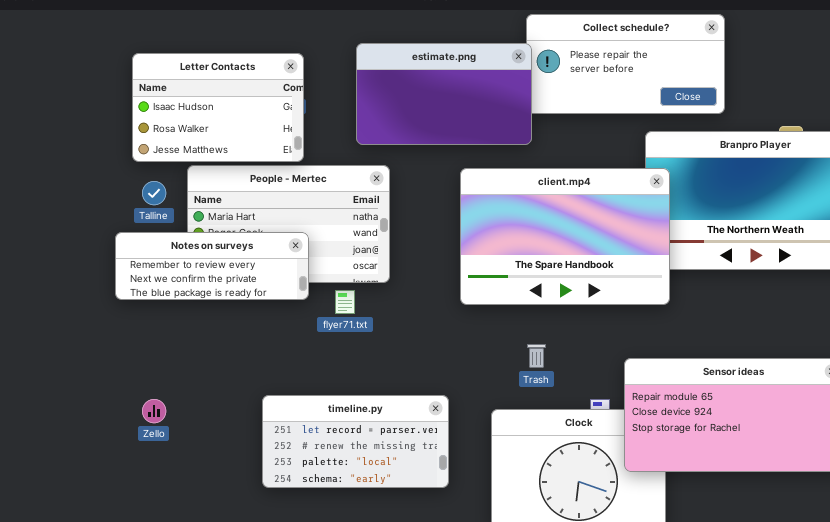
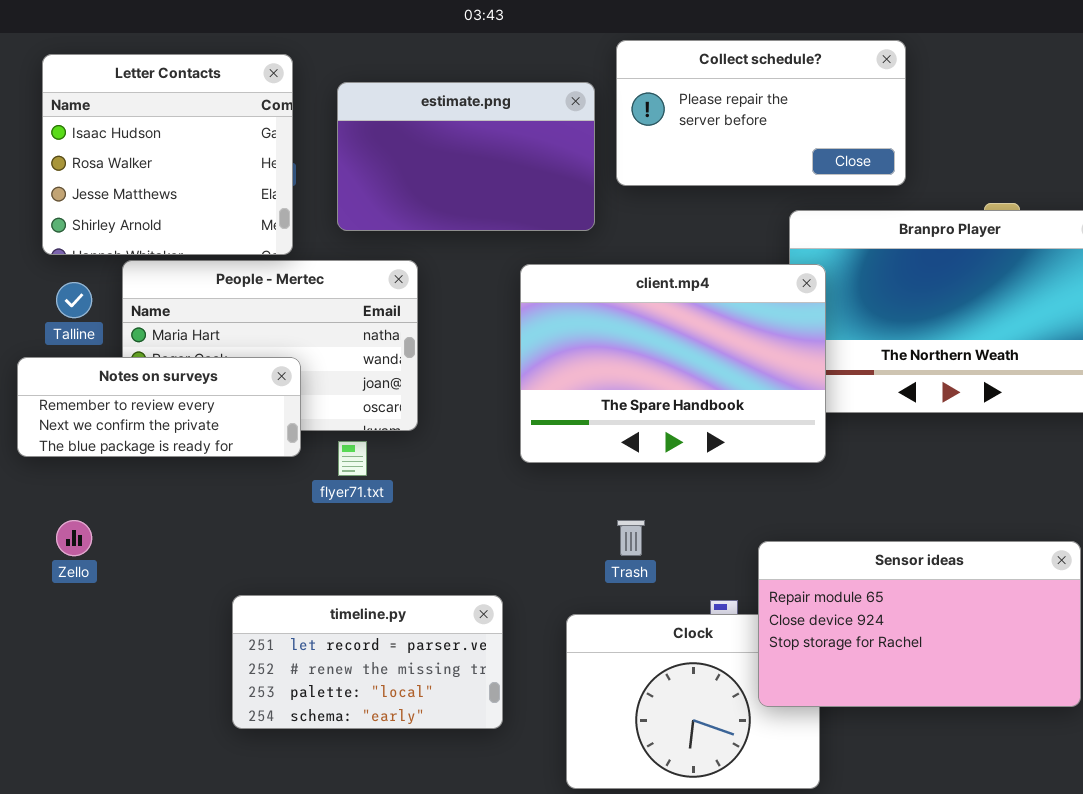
estimate.png: [356,43,532,145] -> [337,82,595,231], moved
Letter Contacts: [132,53,304,162] -> [42,54,293,255], resized
Zello: [142,399,166,423] -> [56,520,92,556], moved

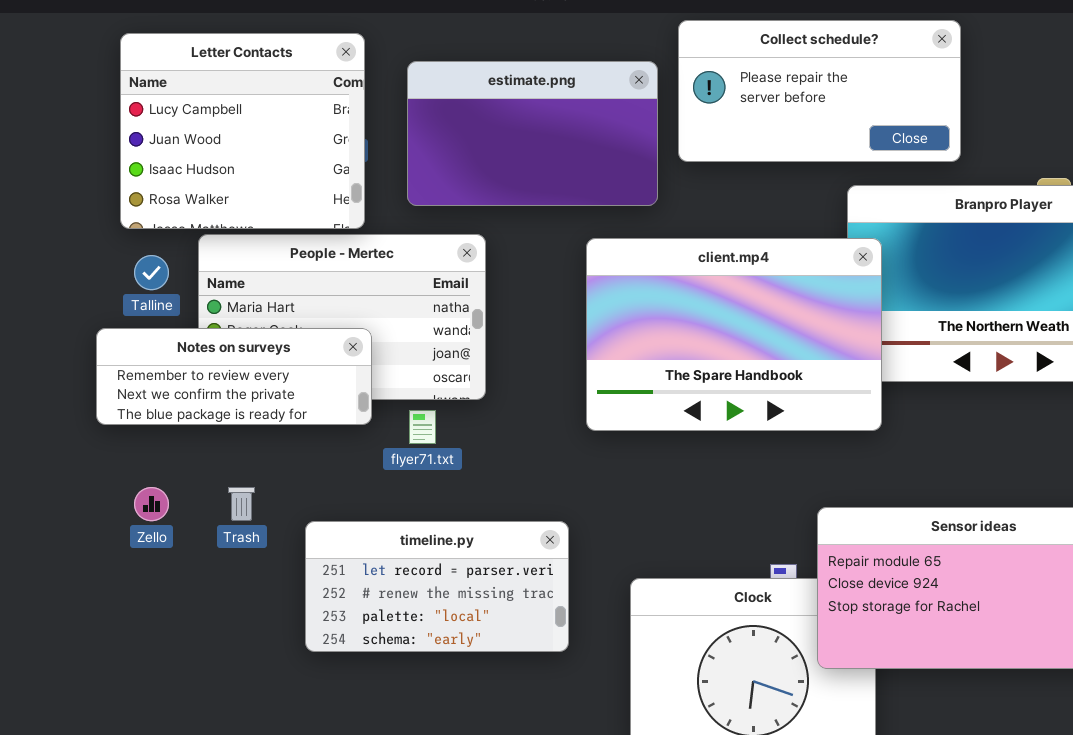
Letter Contacts: [42,54,293,255] -> [120,33,365,229], scrolled up 2 rows
Trash: [617,520,645,556] -> [228,487,255,521], moved
timeline.py: [232,595,503,729] -> [305,521,569,652], moved

